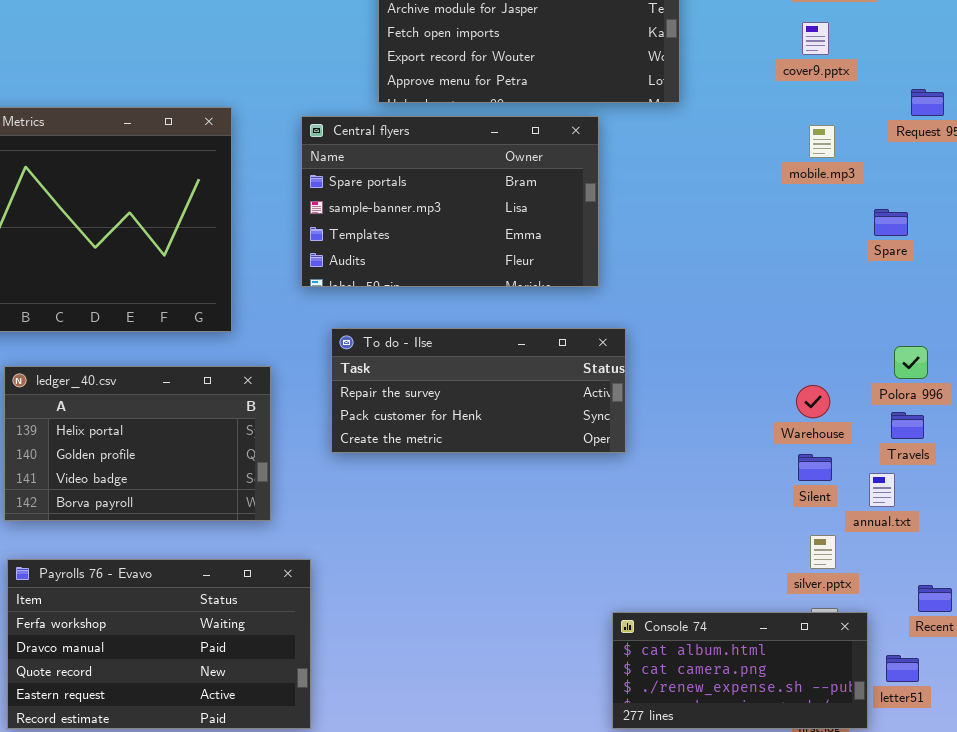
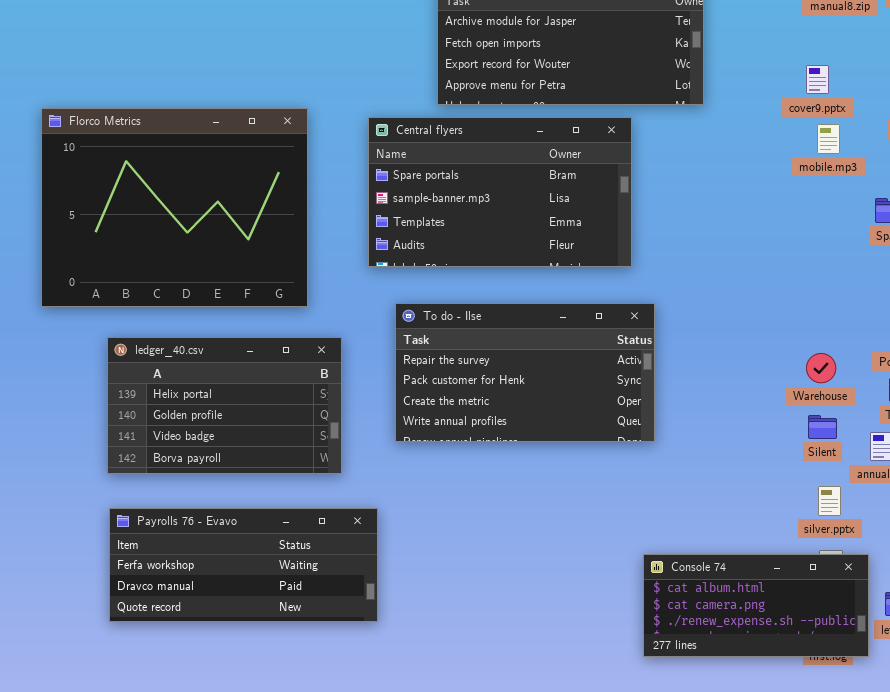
cover9.pptx: [802,22,829,55] -> [806,65,829,94], moved
To do - Ilse: [331,328,626,453] -> [395,303,655,442], resized
Payrolls 76 - Evavo: [7,559,311,729] -> [109,508,378,622], resized

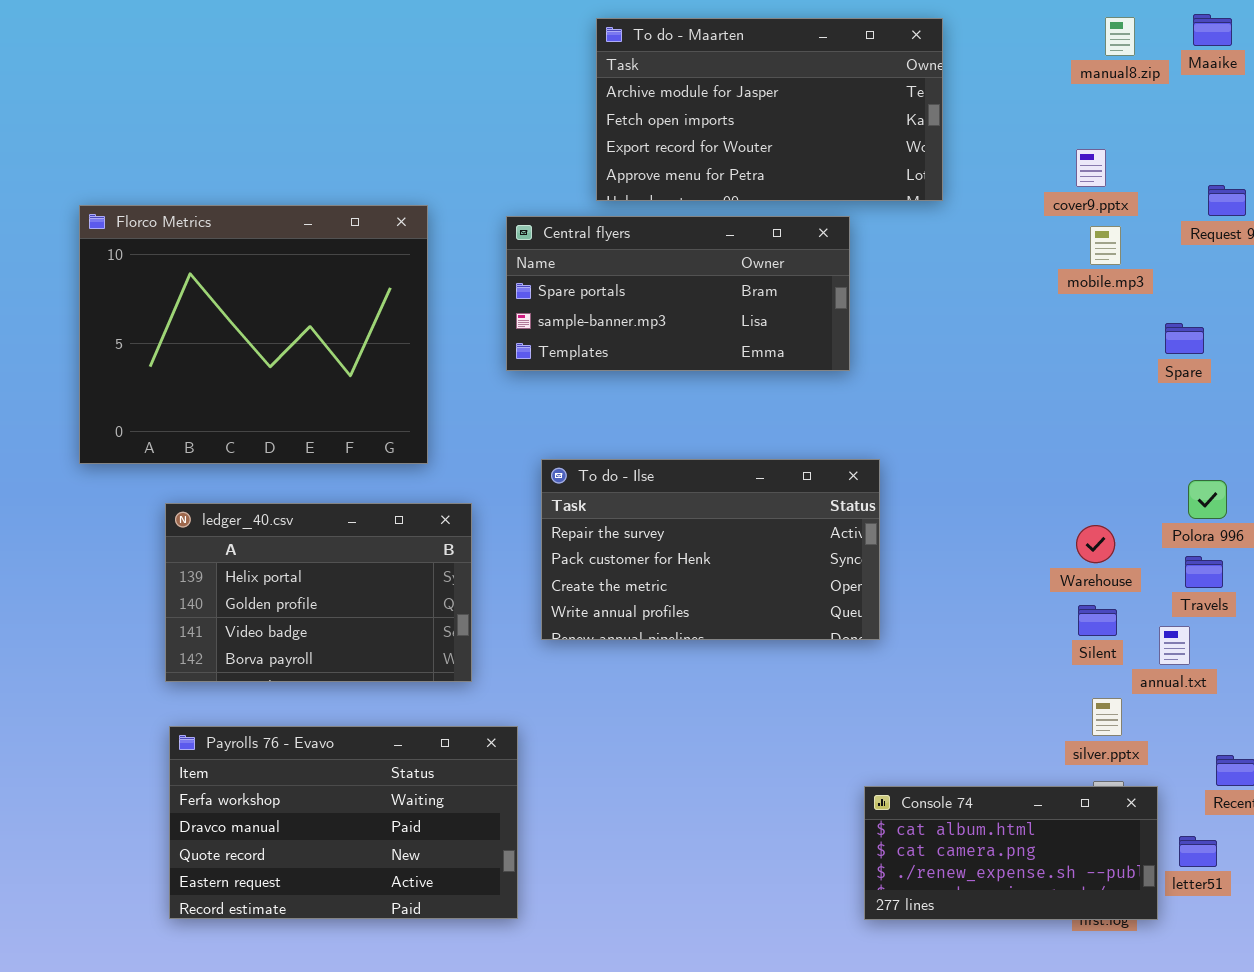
Central flyers: [368,117,632,267] -> [506,216,850,371], resized
Payrolls 76 - Evavo: [109,508,378,622] -> [169,726,518,919], resized

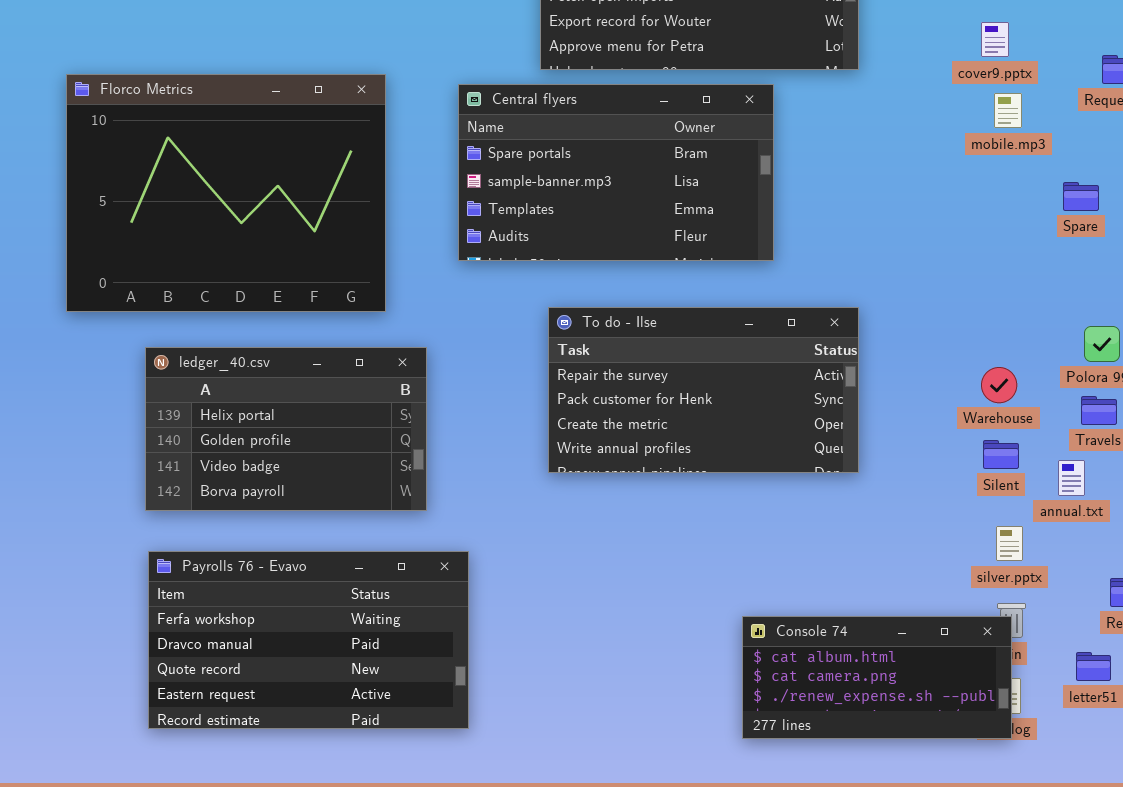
Central flyers: [506,216,850,371] -> [458,84,774,261], resized
To do - Ilse: [541,459,880,640] -> [548,307,859,473], moved
Console 74: [864,786,1158,920] -> [742,616,1012,739], moved

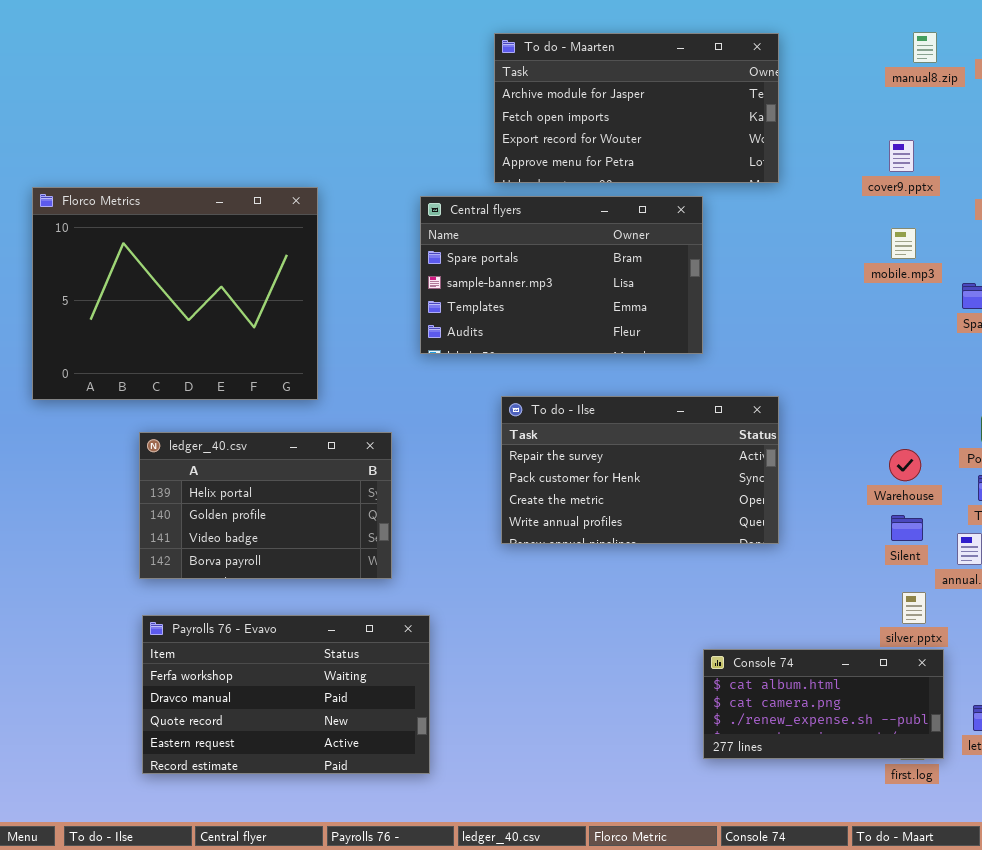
Florco Metrics: [66,74,386,312] -> [32,187,318,400], moved
mobile.mp3: [994,93,1022,128] -> [891,228,916,259], moved
Console 74: [742,616,1012,739] -> [703,649,944,759], moved

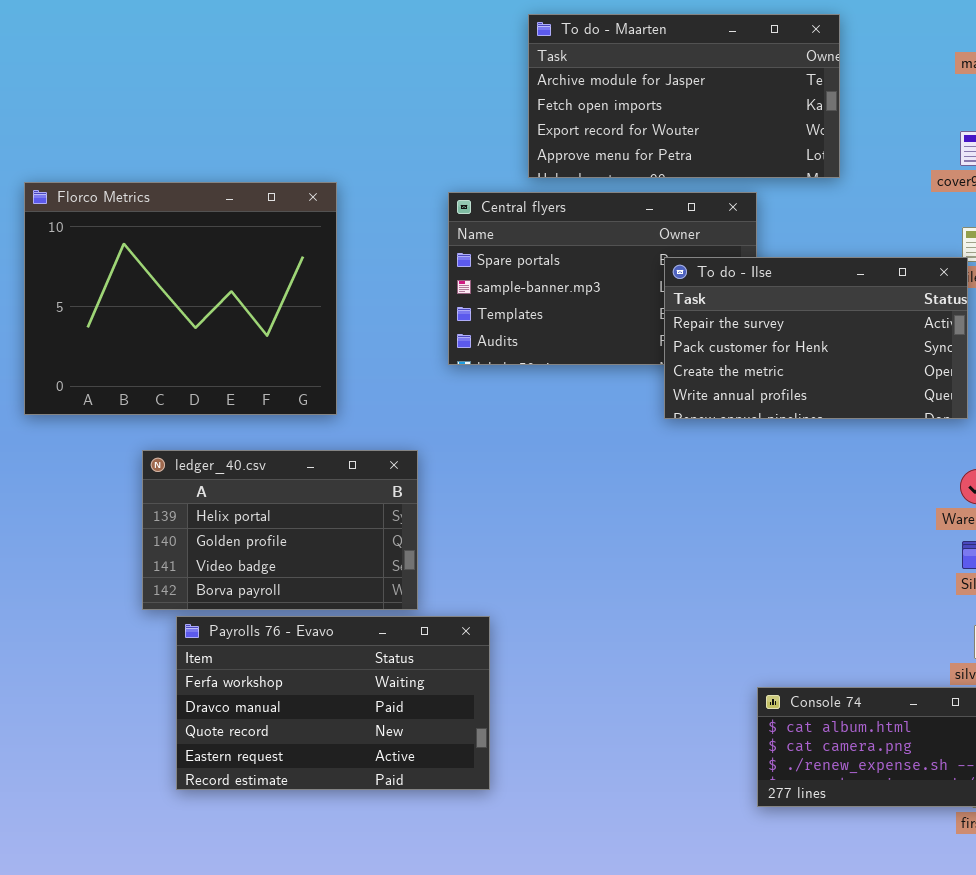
To do - Ilse: [501,396,779,544] -> [664,257,968,419], moved
Payrolls 76 - Evavo: [142,615,430,774] -> [176,616,490,790], moved

